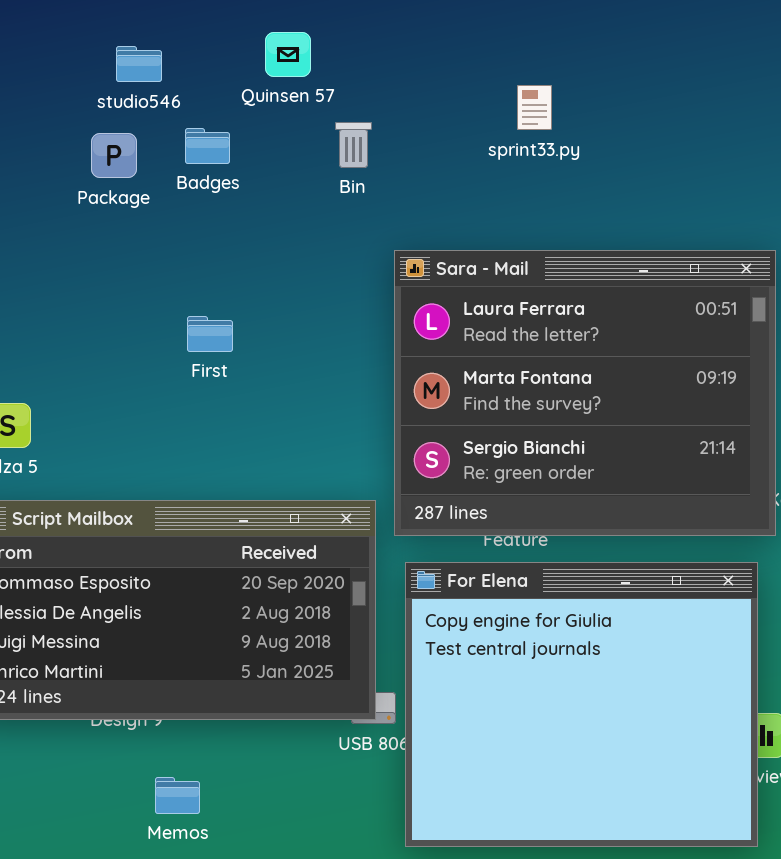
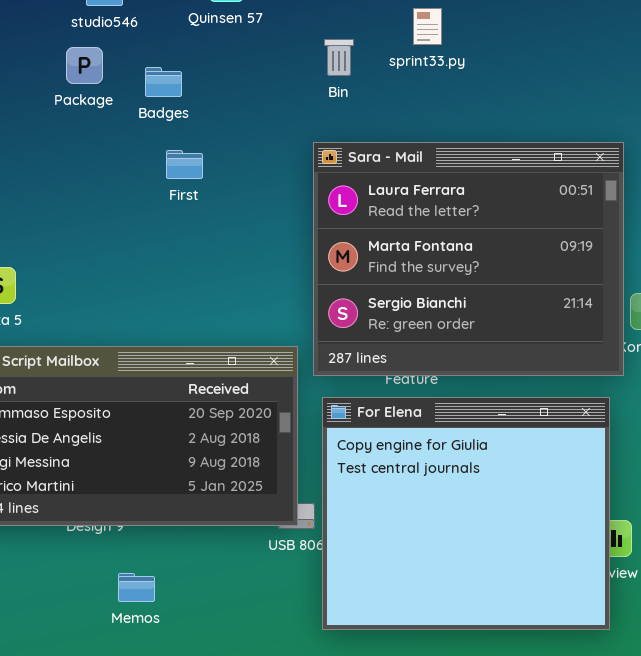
Bin: [335,122,372,168] -> [324,39,354,76], moved
Badges: [185,128,230,164] -> [145,67,182,97], moved
First: [187,316,233,352] -> [166,150,203,179], moved

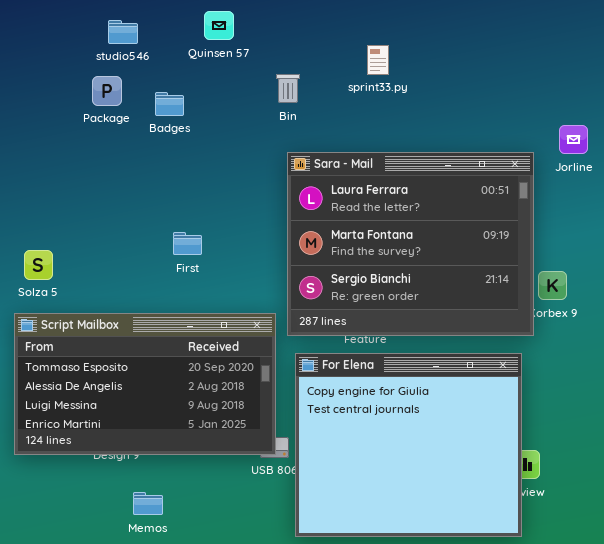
Bin: [324,39,354,76] -> [276,74,300,103], moved
First: [166,150,203,179] -> [173,232,202,255], moved

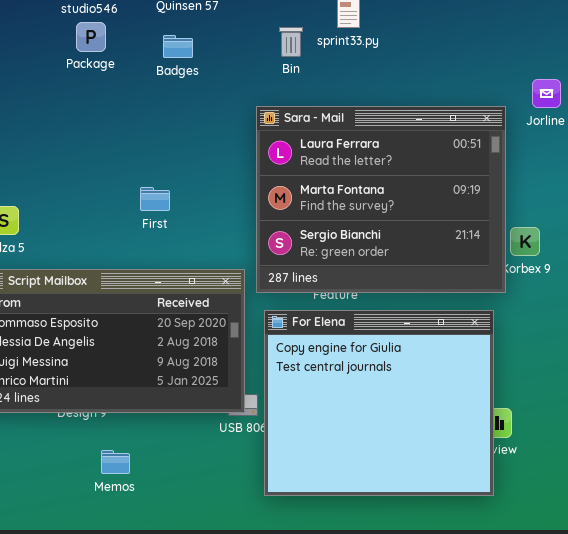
Bin: [276,74,300,103] -> [279,27,303,57], moved
Package: [92,76,122,106] -> [76,22,106,52], moved
Badges: [155,92,184,116] -> [163,35,193,58], moved

